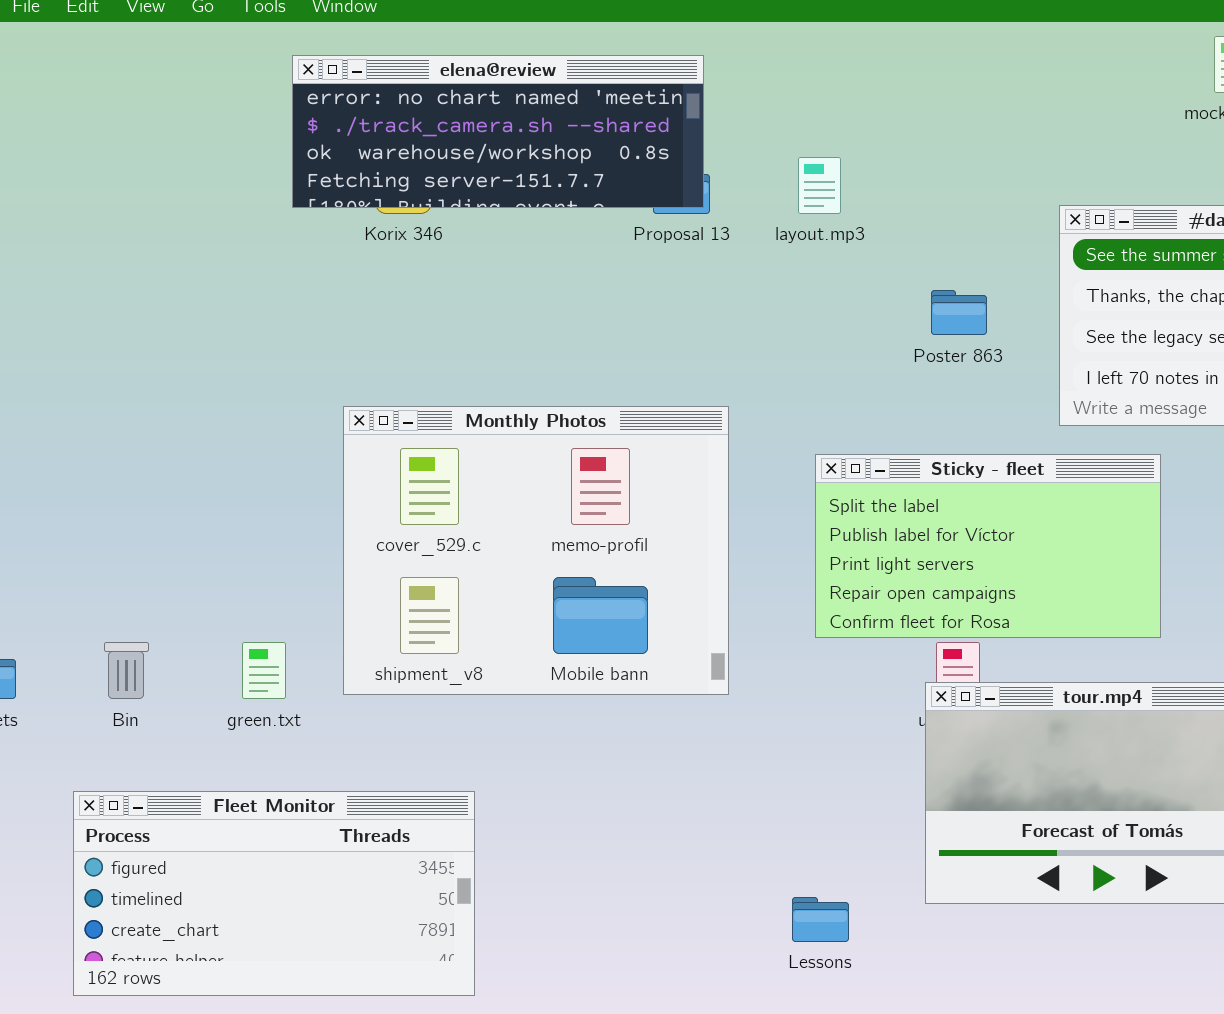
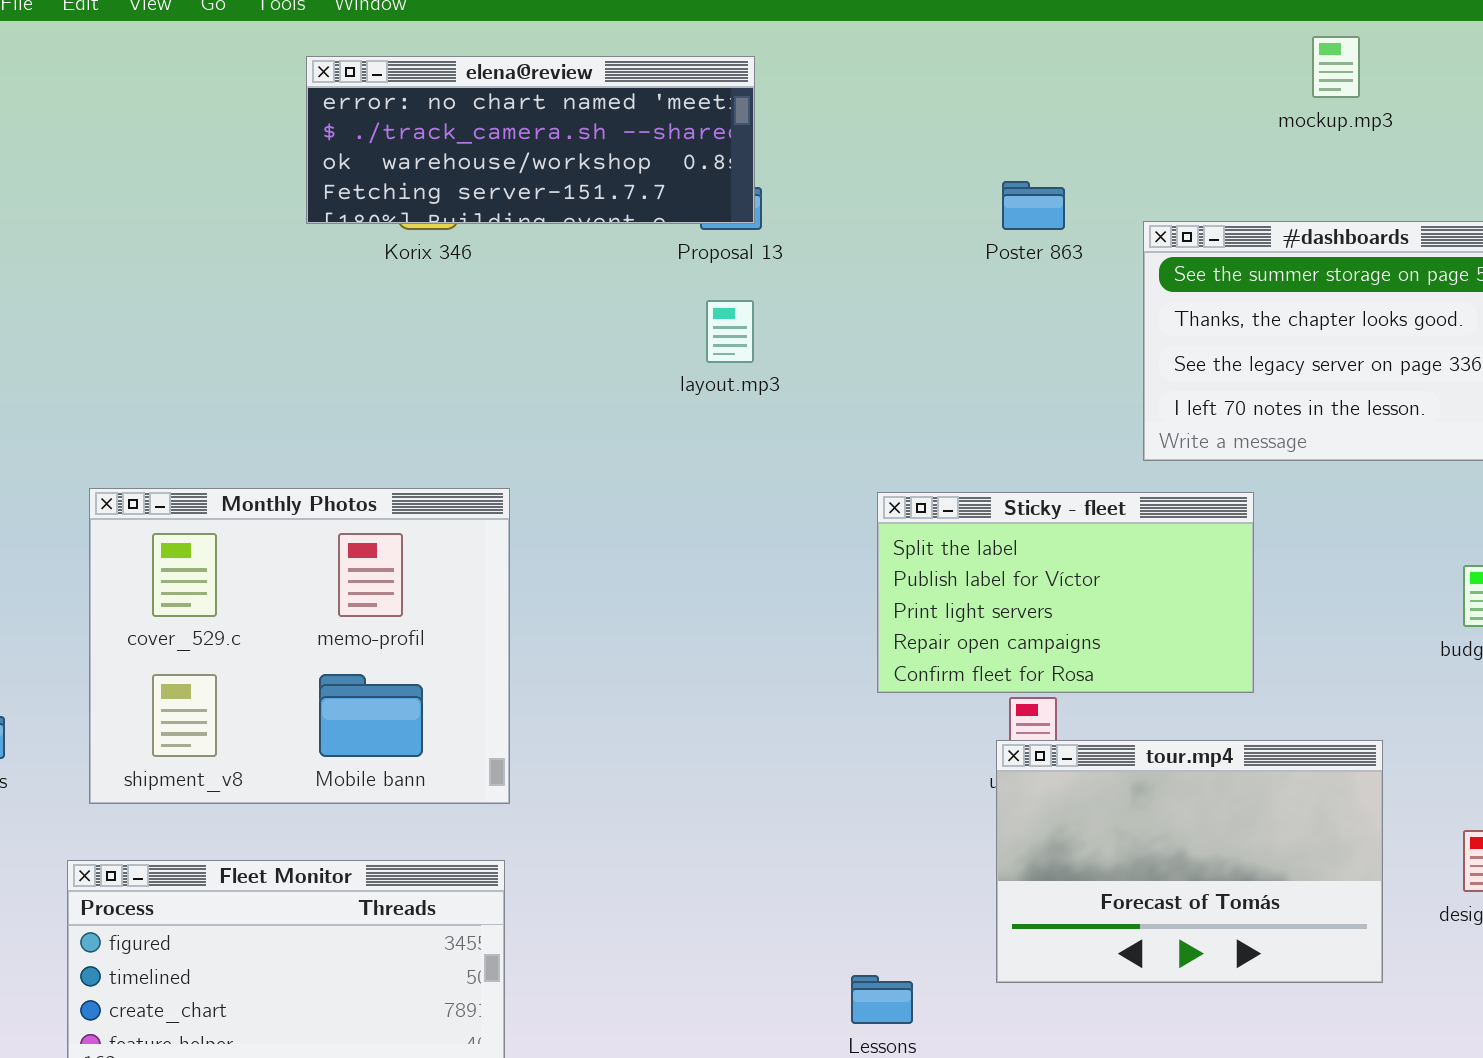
layout.mp3: [798,157,841,214] -> [706,300,754,363], moved
Poster 863: [931,290,987,335] -> [1002,181,1065,230], moved
Monthly Photos: [343,406,729,695] -> [89,488,510,804], moved

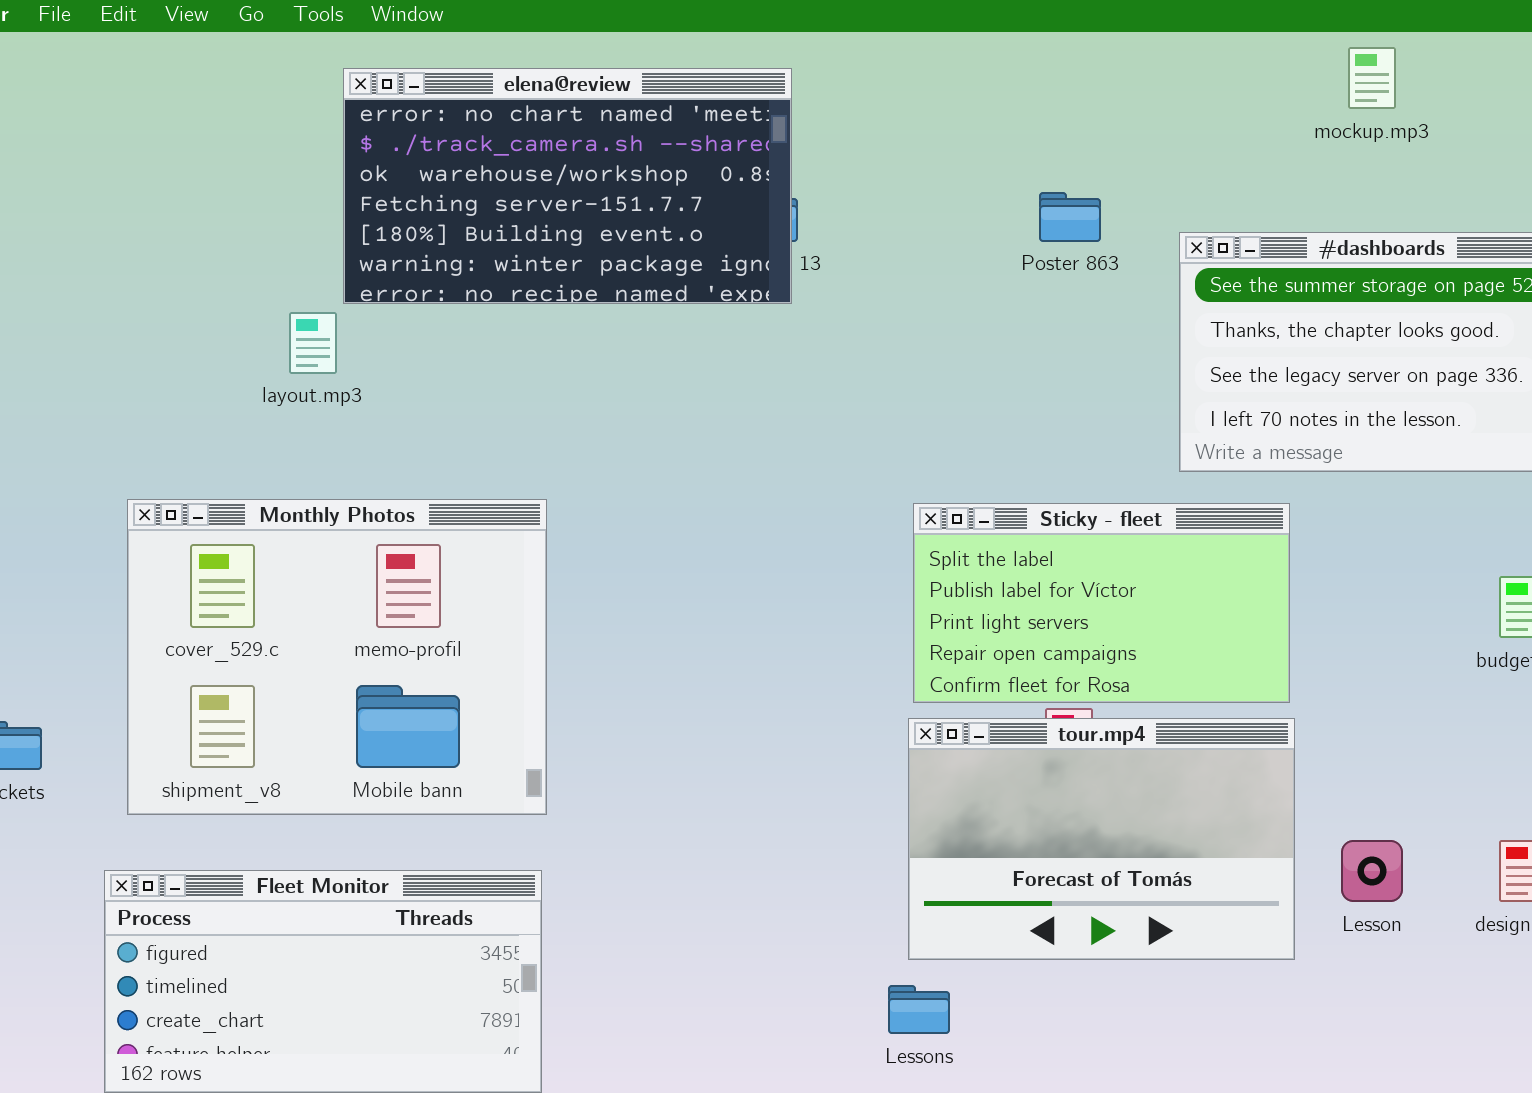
elena@review: [306,56,755,224] -> [343,68,792,304], resized
layout.mp3: [706,300,754,363] -> [289,312,337,374], moved
tour.mp4: [996,740,1383,983] -> [908,718,1295,960], moved

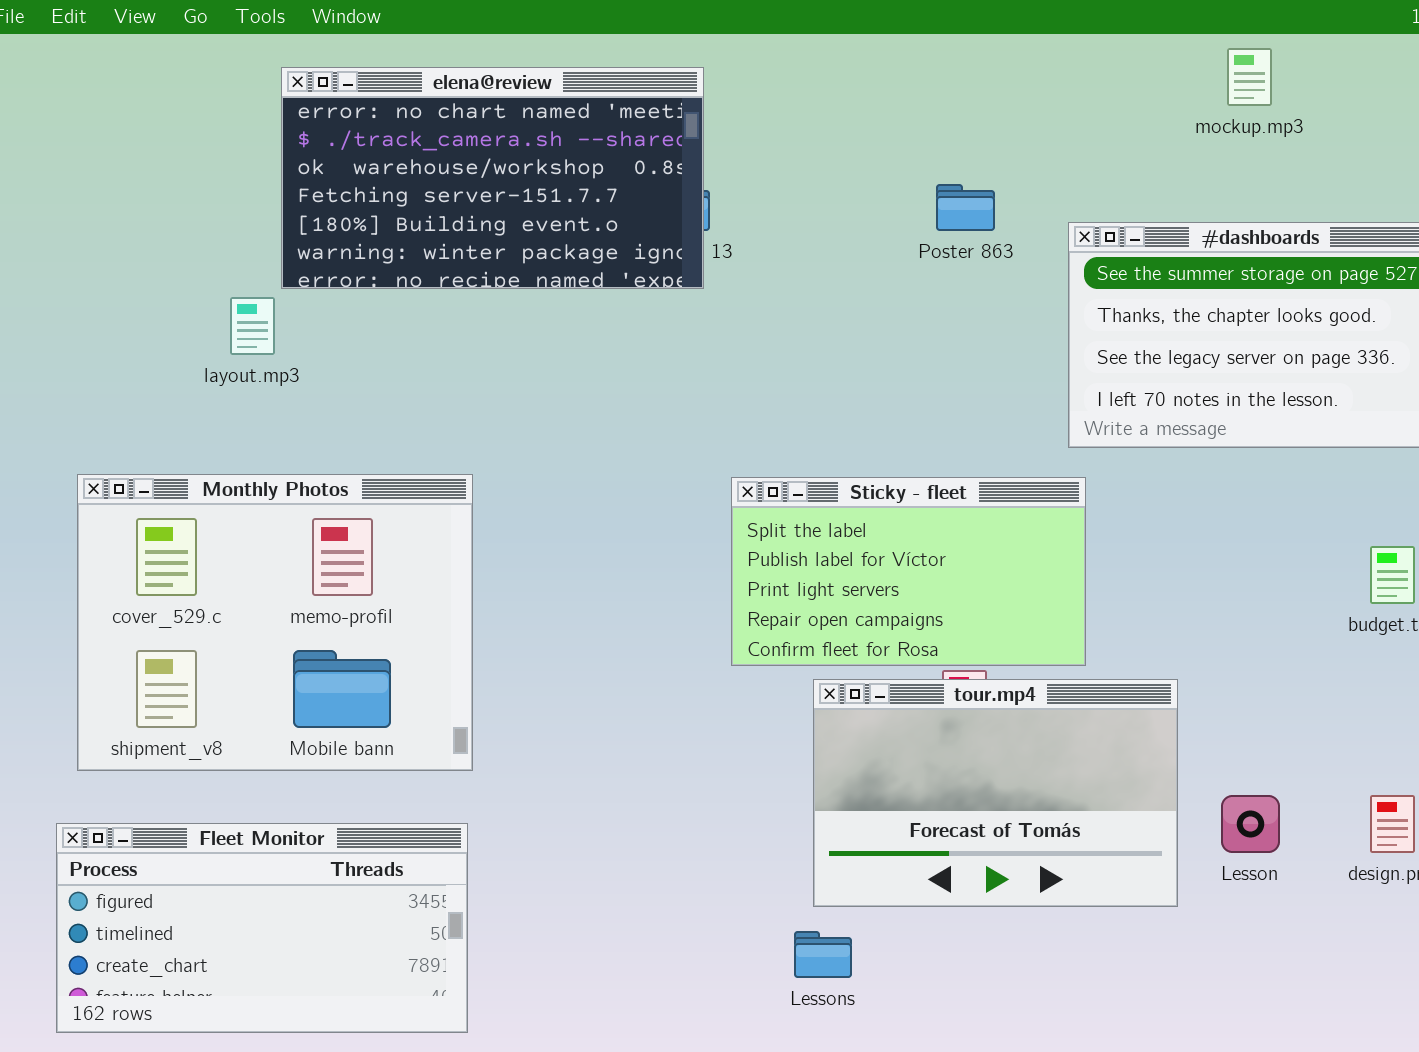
Sticky - fleet: [913,503,1290,703] -> [731,477,1086,666], moved

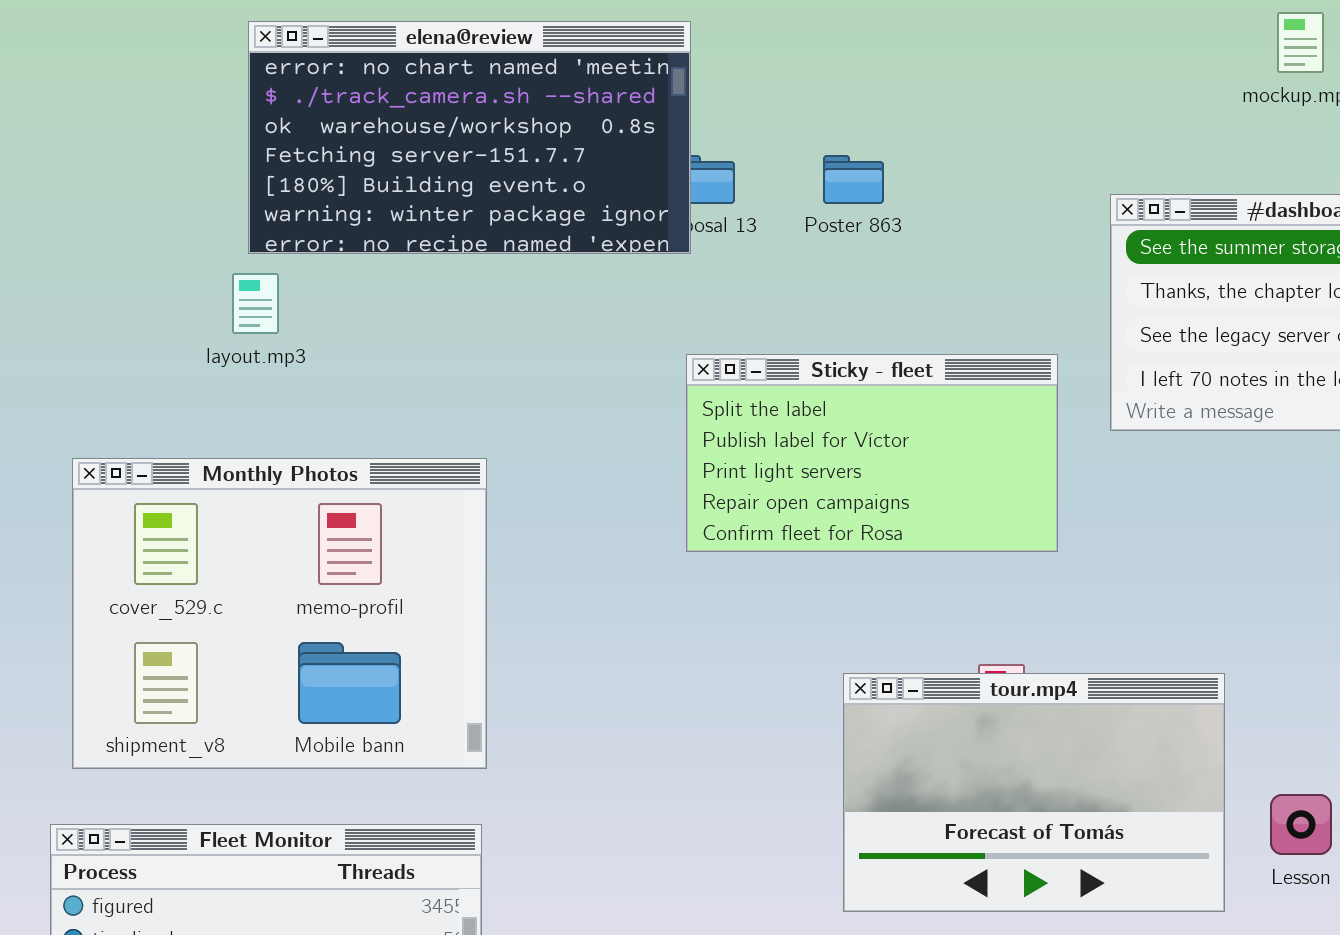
elena@review: [281,67,704,289] -> [248,21,691,254], moved
Poster 863: [936,184,995,231] -> [823,155,884,204], moved
Sticky - fleet: [731,477,1086,666] -> [686,354,1058,552], moved

